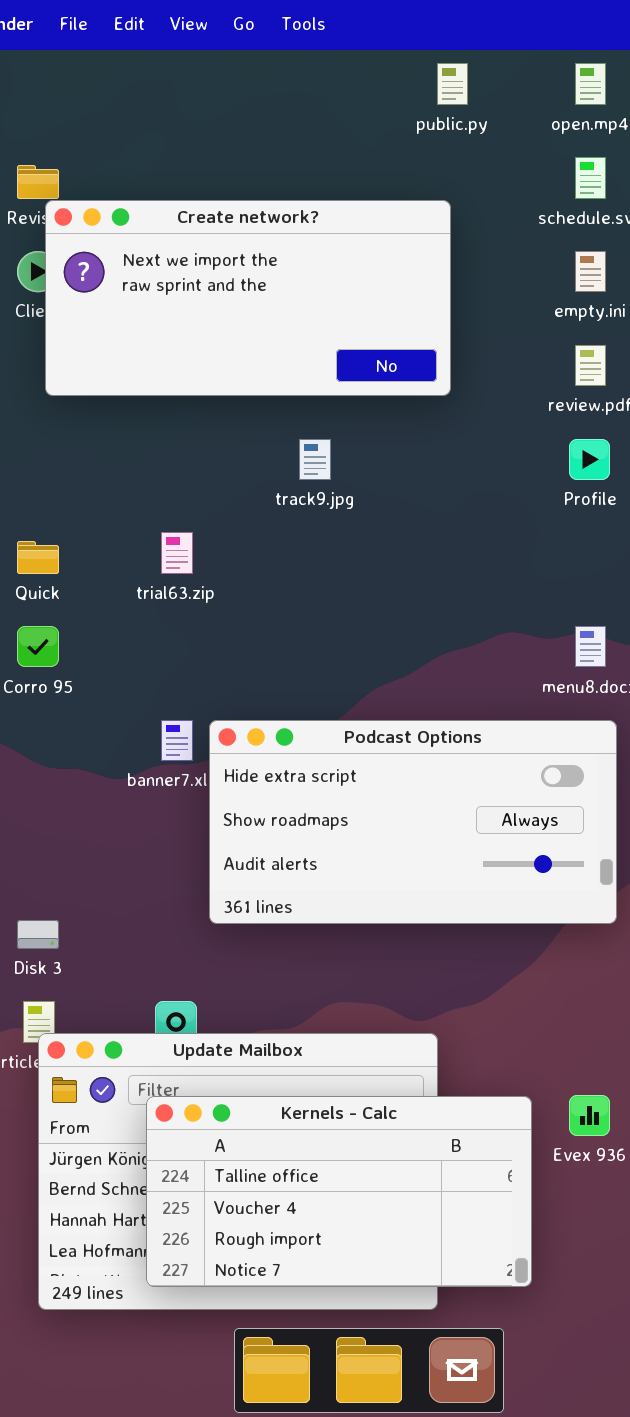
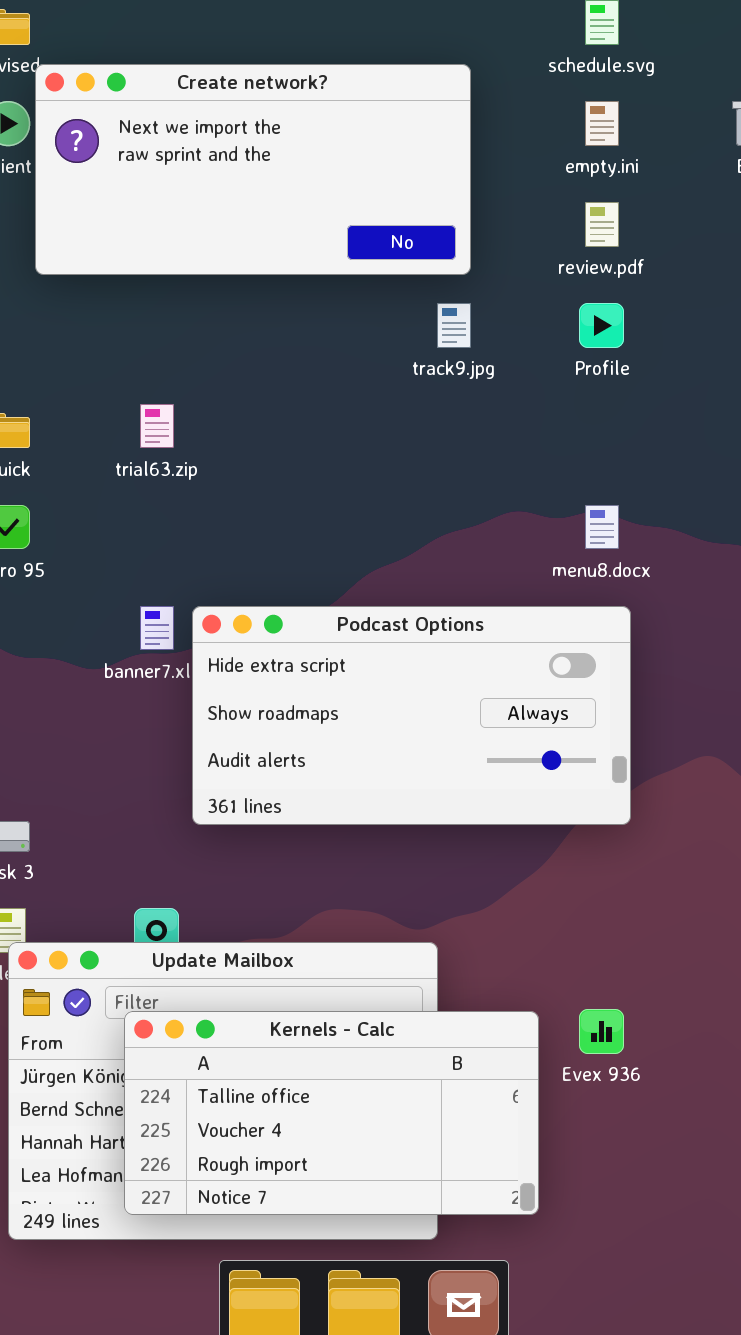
Create network?: [45,200,451,396] -> [35,64,471,275], moved
track9.jpg: [299,439,331,480] -> [437,303,471,348], moved

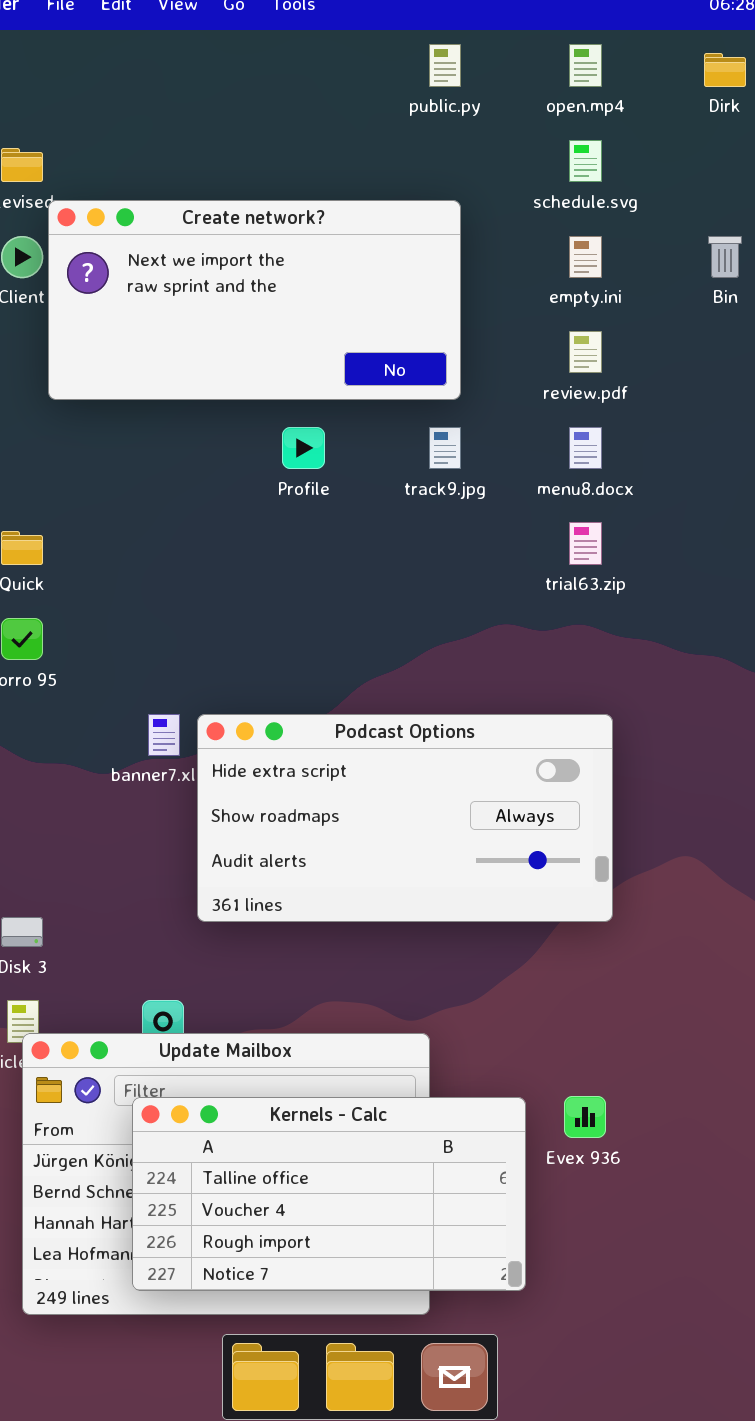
Profile: [579,303,624,348] -> [282,427,325,469], moved
trial63.zip: [140,404,174,448] -> [569,522,602,565], moved
menu8.docx: [585,505,619,549] -> [569,427,602,469], moved

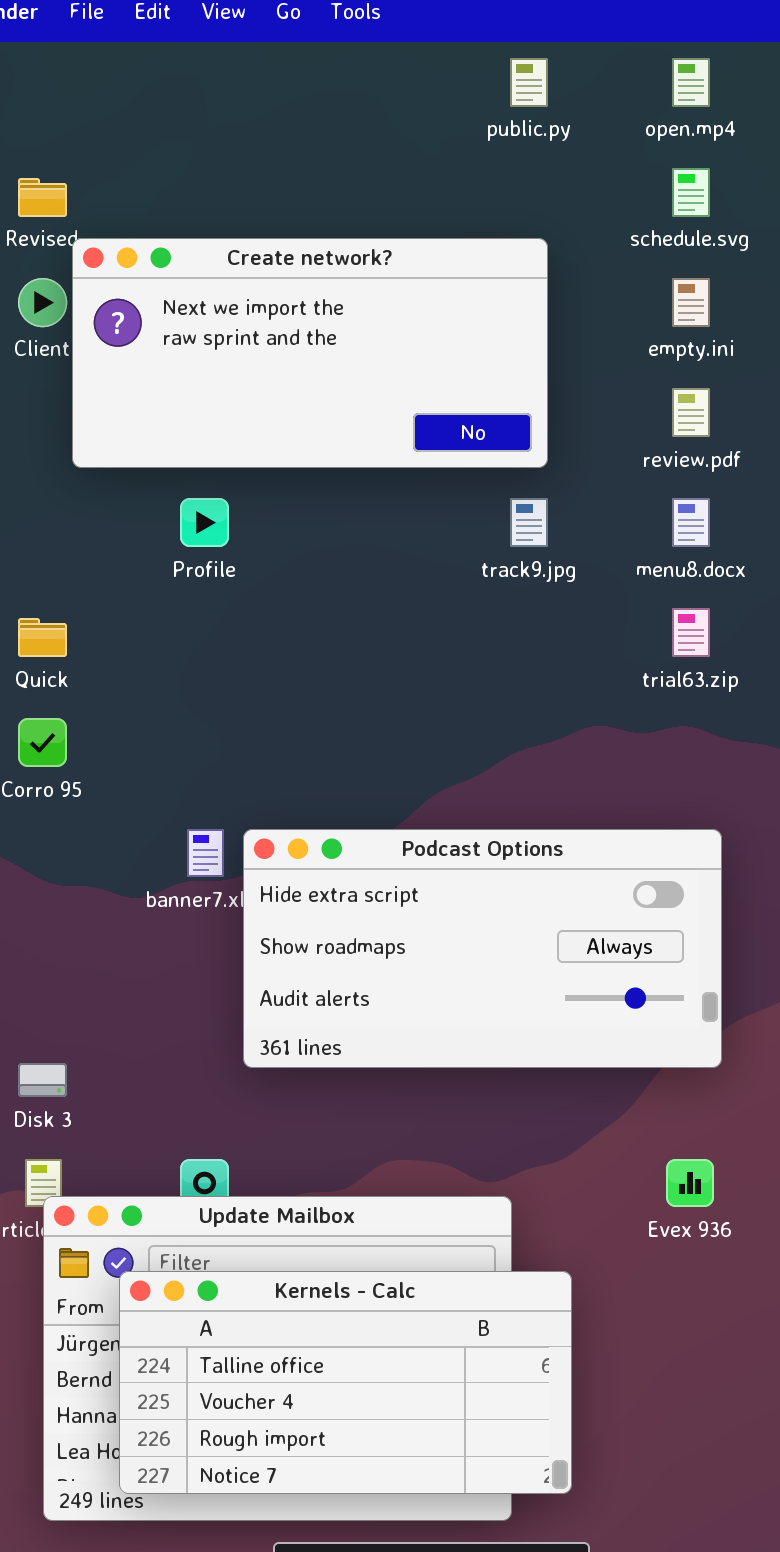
Profile: [282,427,325,469] -> [180,498,229,547], moved
Evex 936: [564,1096,606,1138] -> [666,1159,714,1207], moved
Kernels - Calc: [132,1097,526,1291] -> [119,1271,572,1494], moved

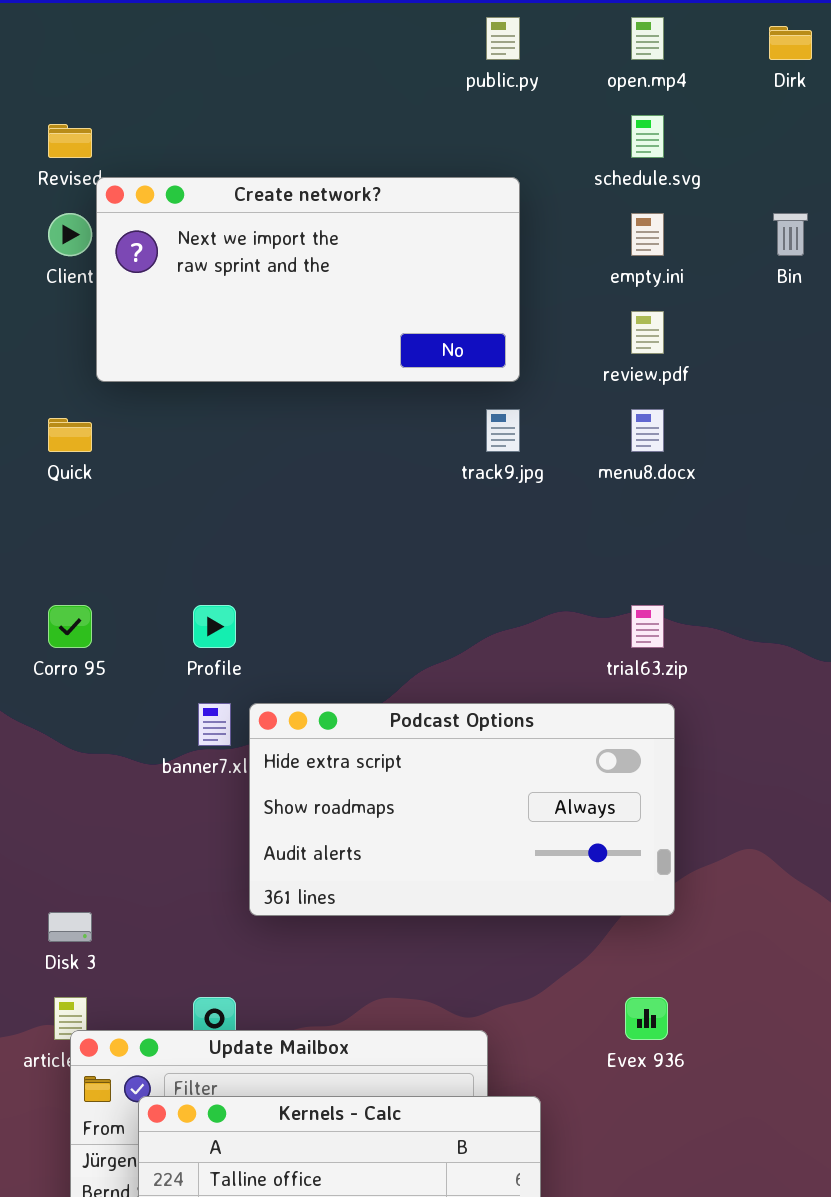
Profile: [180,498,229,547] -> [193,605,236,648], moved
trial63.zip: [672,608,710,657] -> [631,605,664,648], moved
Quick: [18,618,67,657] -> [48,418,92,452], moved

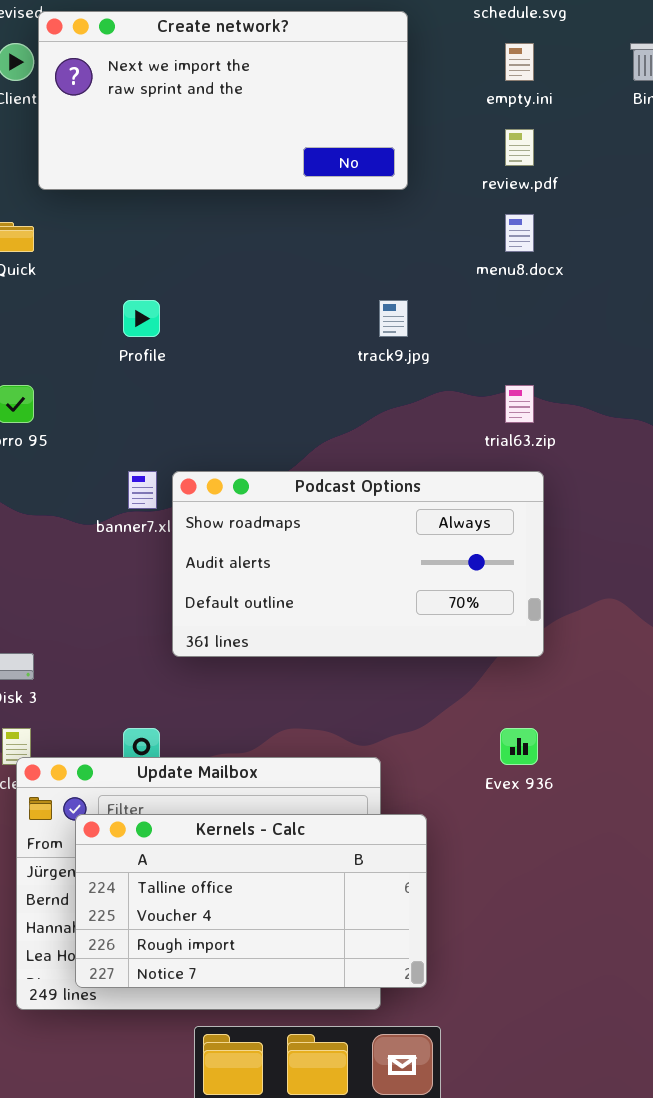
track9.jpg: [486,409,520,452] -> [379,300,408,337], moved
Profile: [193,605,236,648] -> [123,300,160,337], moved
Podcast Options: [249,703,675,916] -> [172,471,544,657], scrolled down 1 row

